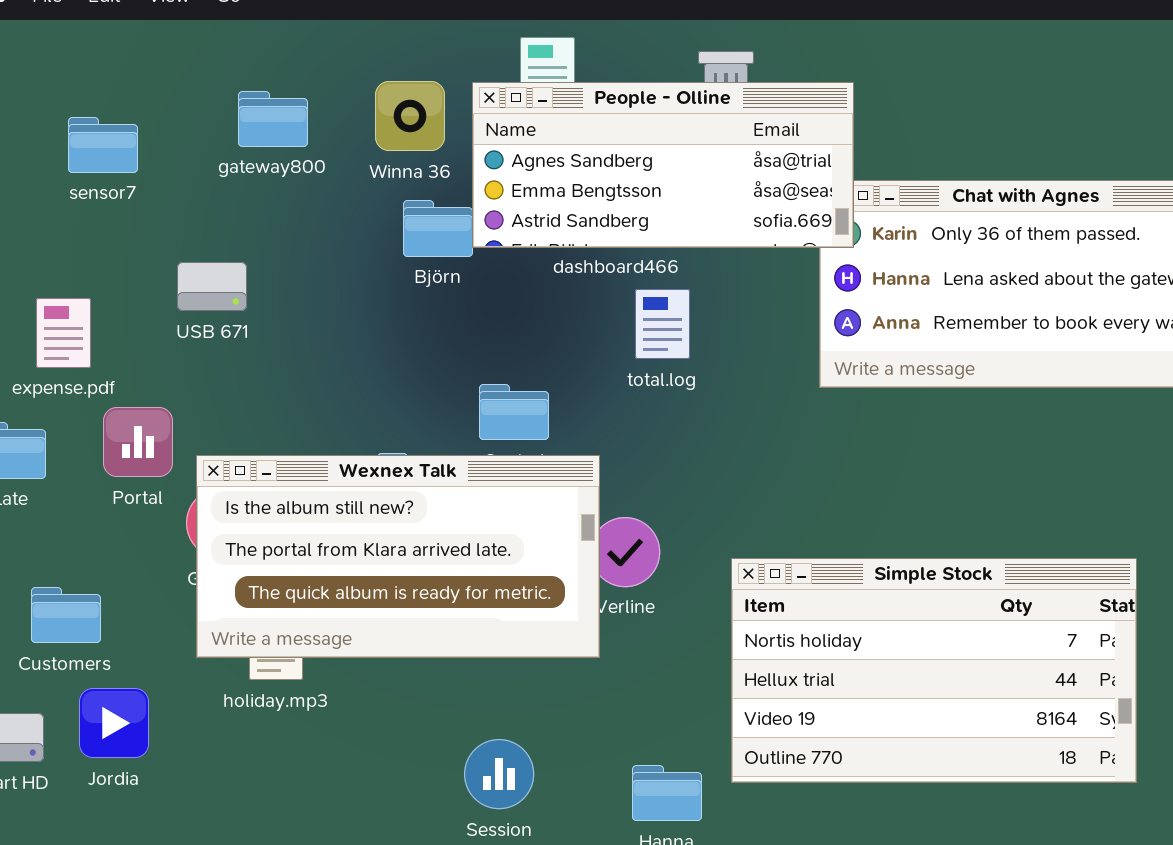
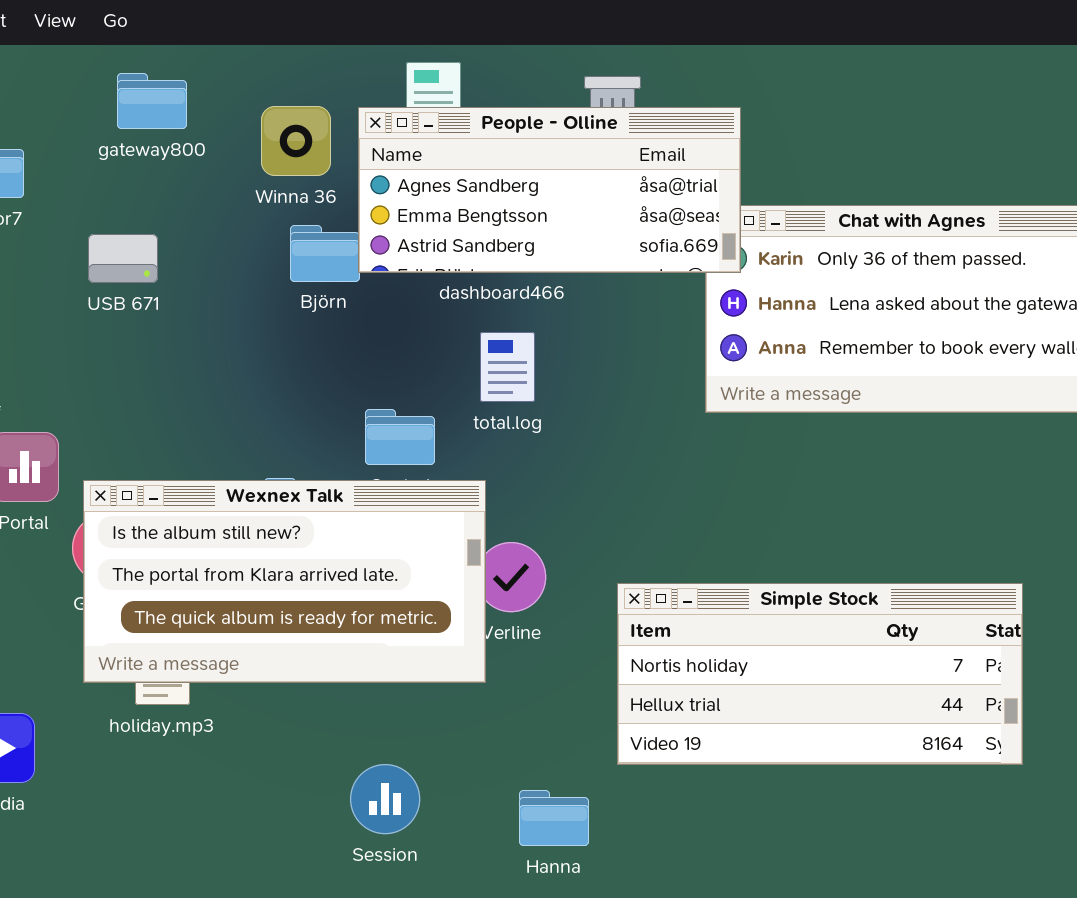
gateway800: [238,91,308,147] -> [117,73,187,129], moved
USB 671: [177,262,247,311] -> [88,234,158,283], moved
total.log: [635,289,690,359] -> [480,332,535,402], moved
Simple Stock: [731,558,1137,783] -> [617,583,1023,765], resized

